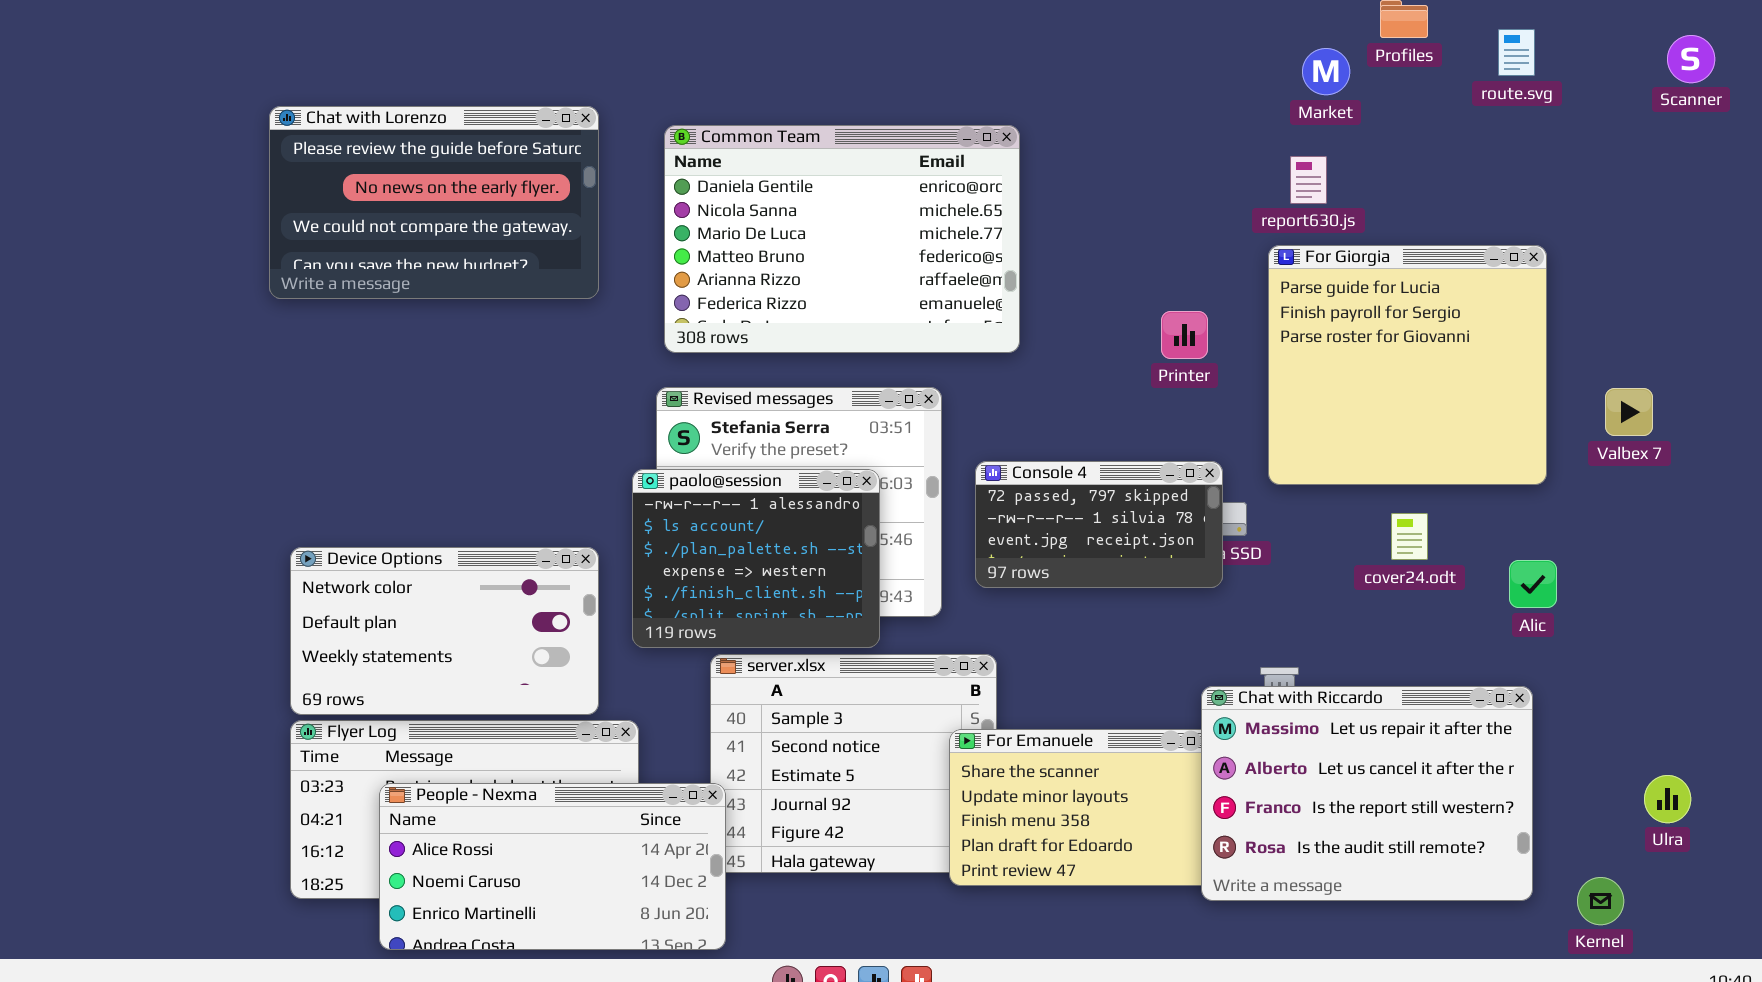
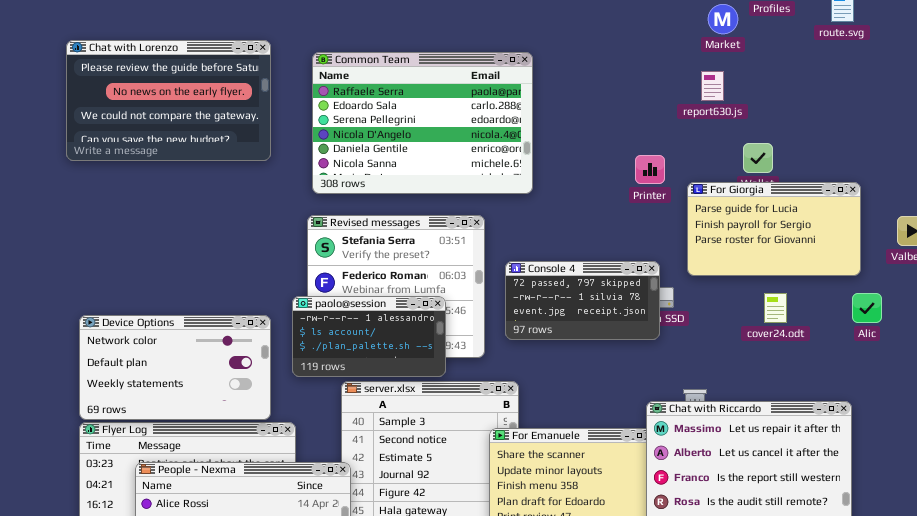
Common Team: [664,125,1020,353] -> [312,52,533,194], scrolled up 4 rows
For Giorgia: [1268,245,1547,485] -> [687,182,861,276], resized
Printer: [1161,311,1208,359] -> [635,155,665,184], moved
paolo@session: [632,469,880,648] -> [292,296,446,377], resized
Alic: [1509,560,1557,608] -> [852,293,882,323], moved

